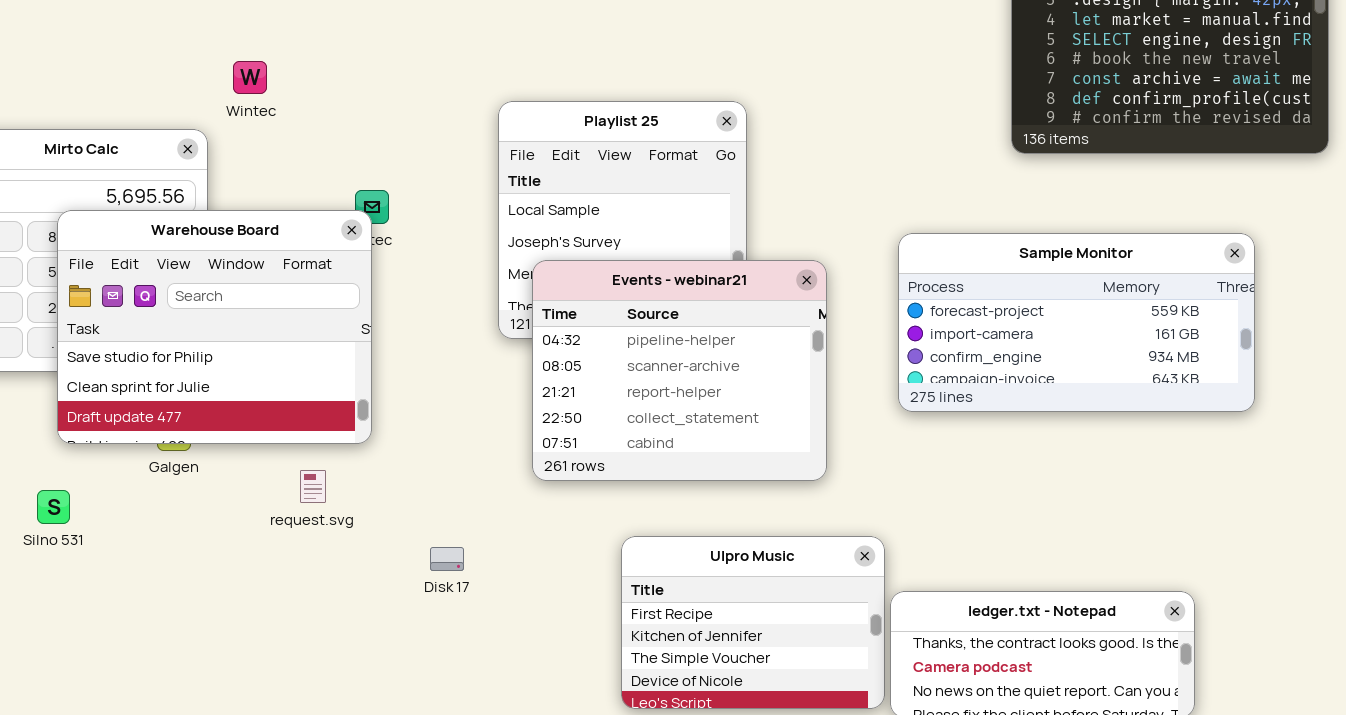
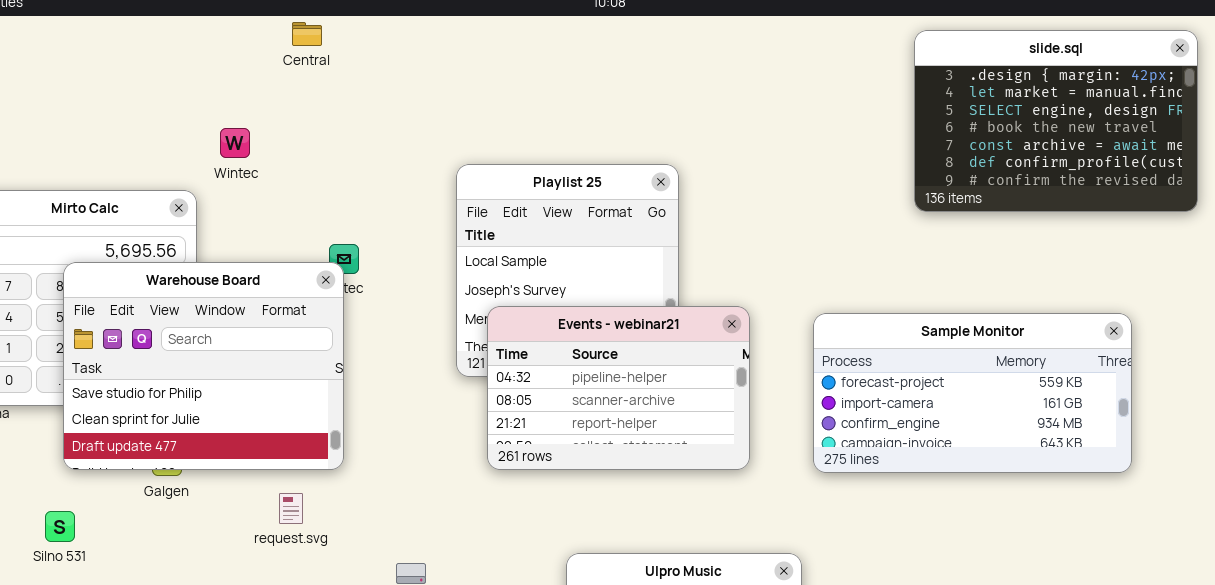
Sample Monitor: [898,233,1255,412] -> [813,313,1132,473], moved
Events - webinar21: [532,260,827,481] -> [487,306,750,470], resized

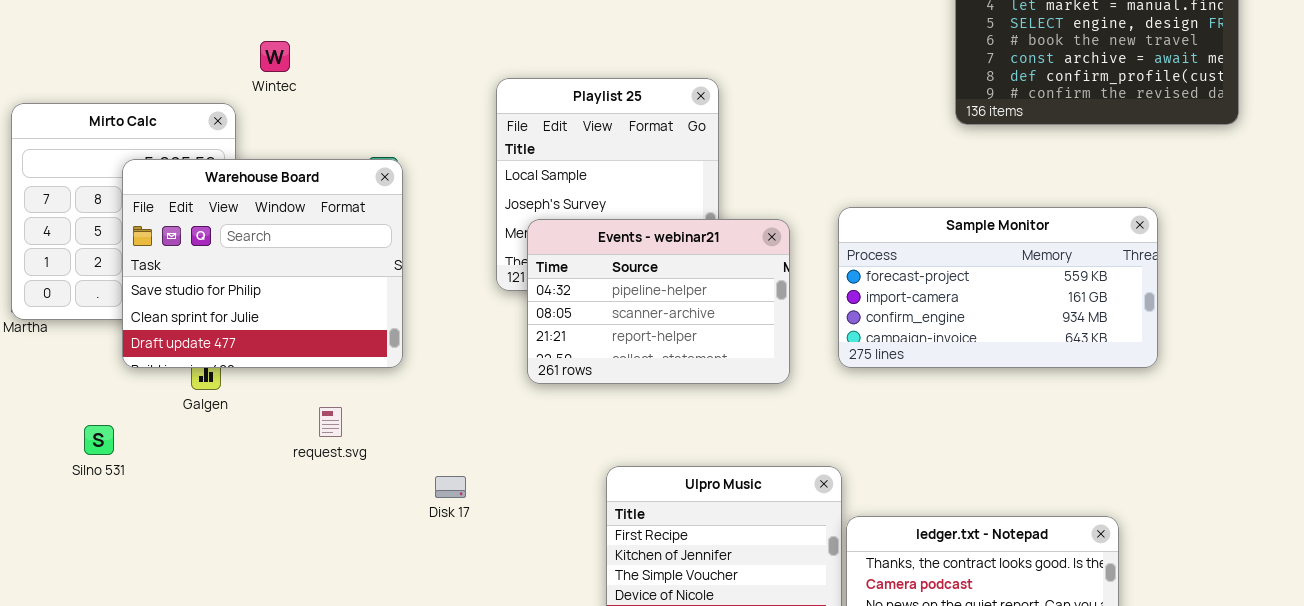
Warehouse Board: [63,262,344,470] -> [122,159,403,368], moved
Sample Monitor: [813,313,1132,473] -> [838,207,1158,368], moved

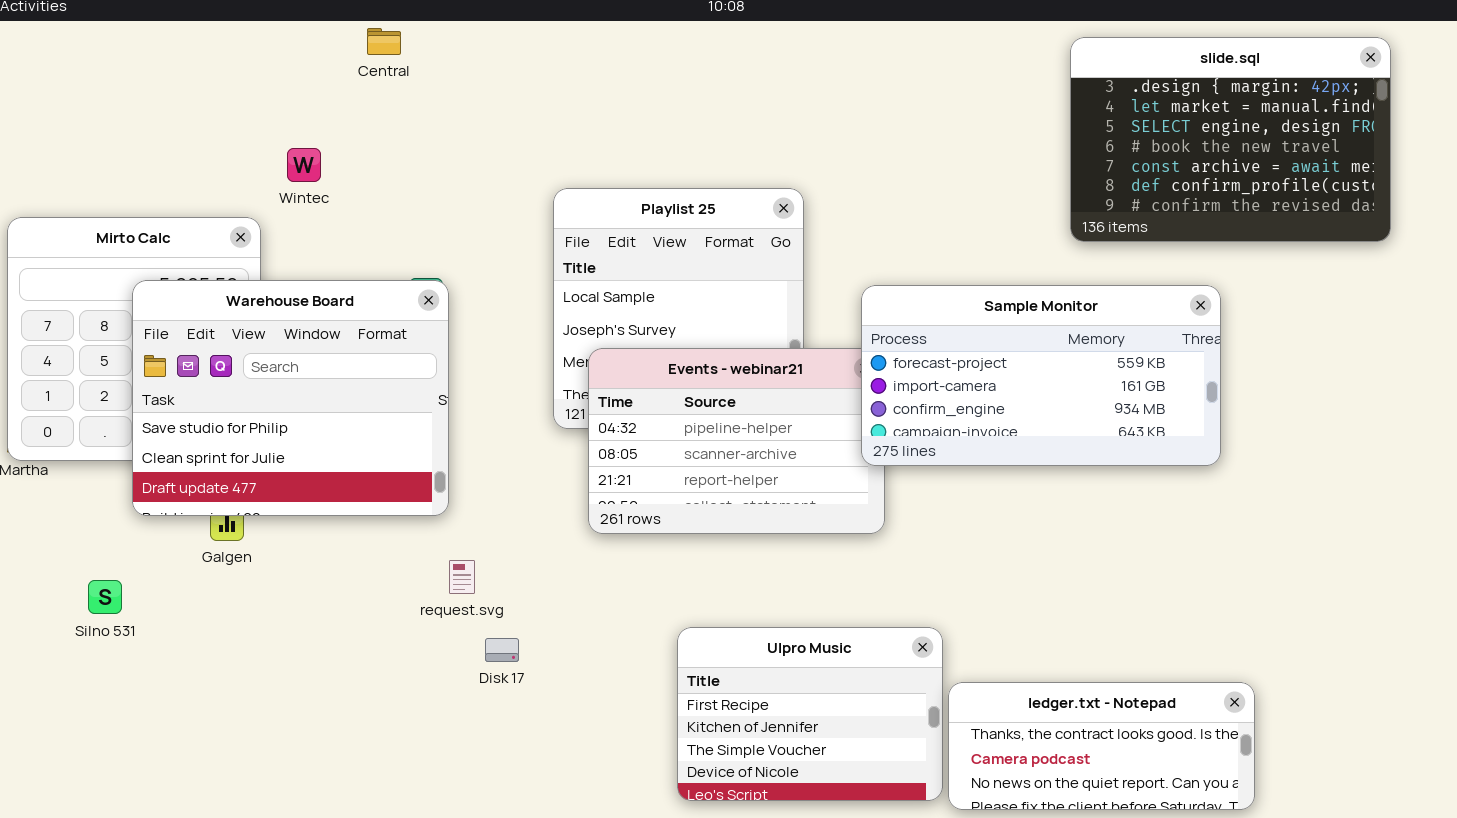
Sample Monitor: [838,207,1158,368] -> [861,285,1221,466], moved
request.svg: [319,407,342,437] -> [449,560,475,594], moved

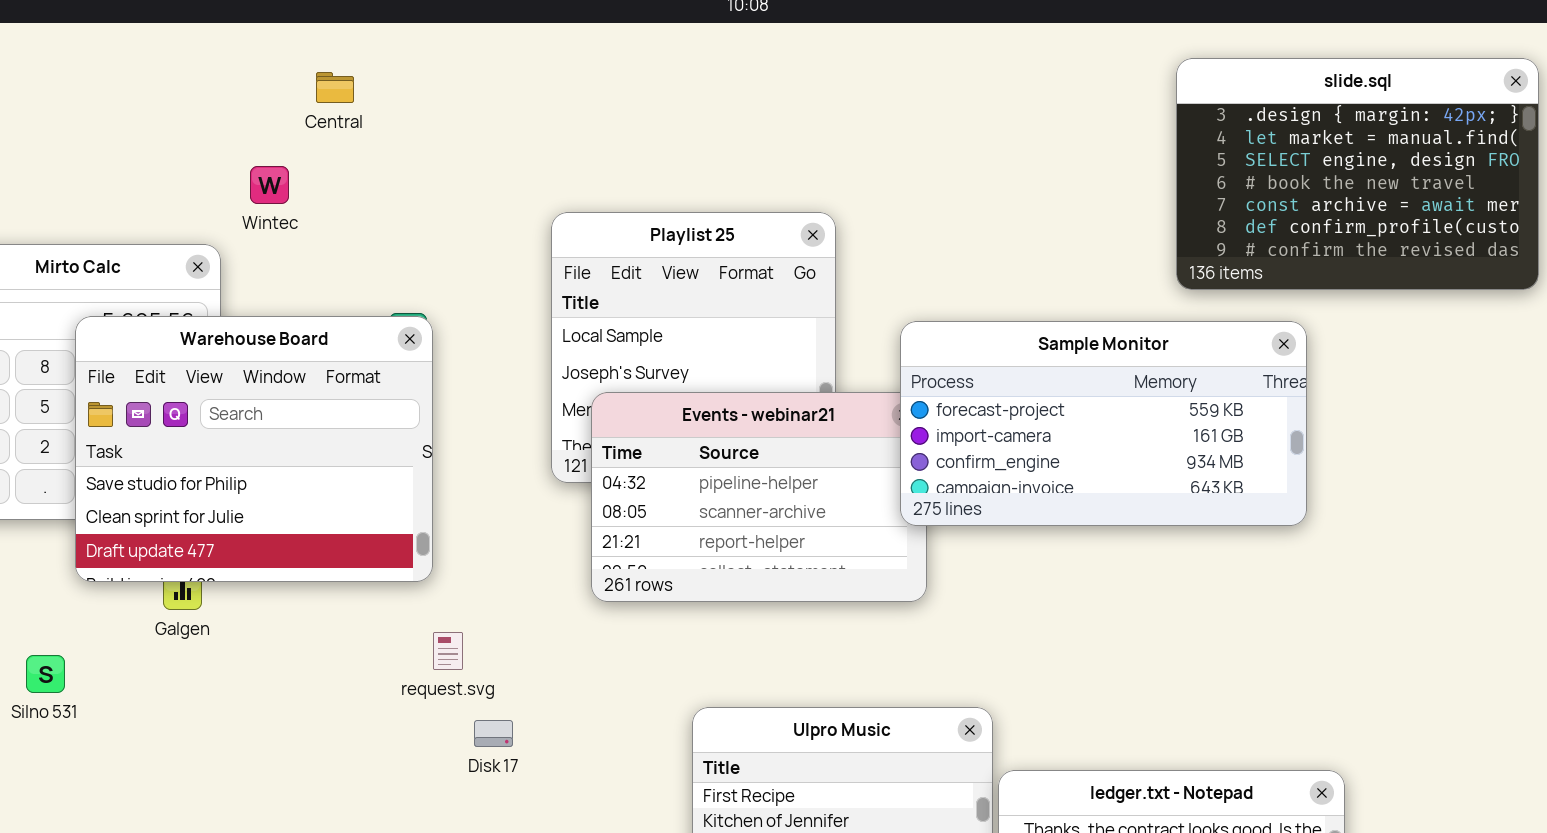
Central: [367,28,401,55] -> [316,72,354,103], moved
slide.sql: [1070,37,1391,242] -> [1176,58,1539,290], moved

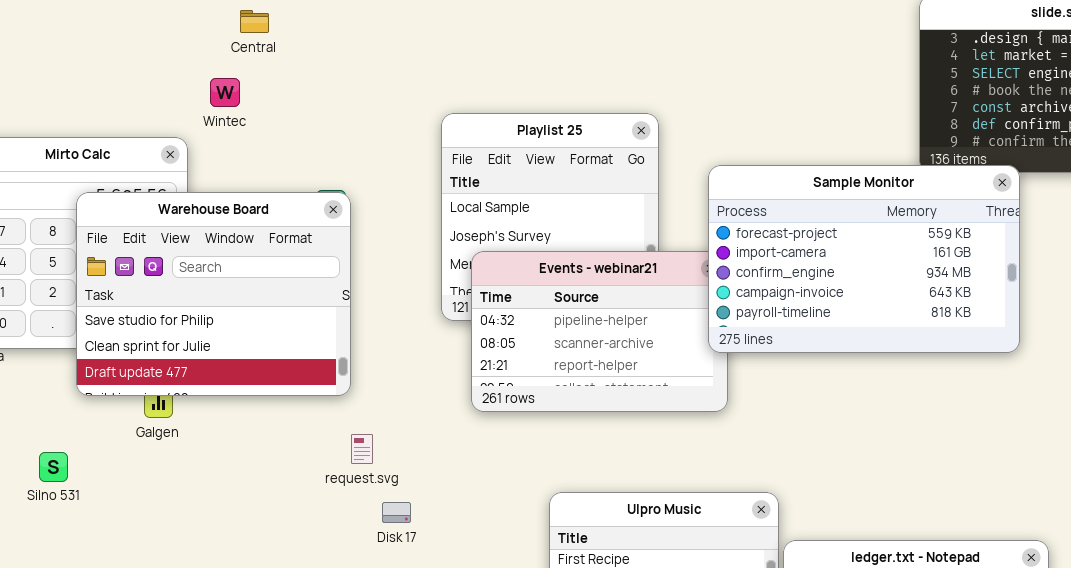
Central: [316,72,354,103] -> [240,10,269,33], moved
Sample Monitor: [900,321,1307,526] -> [708,165,1020,353], resized

